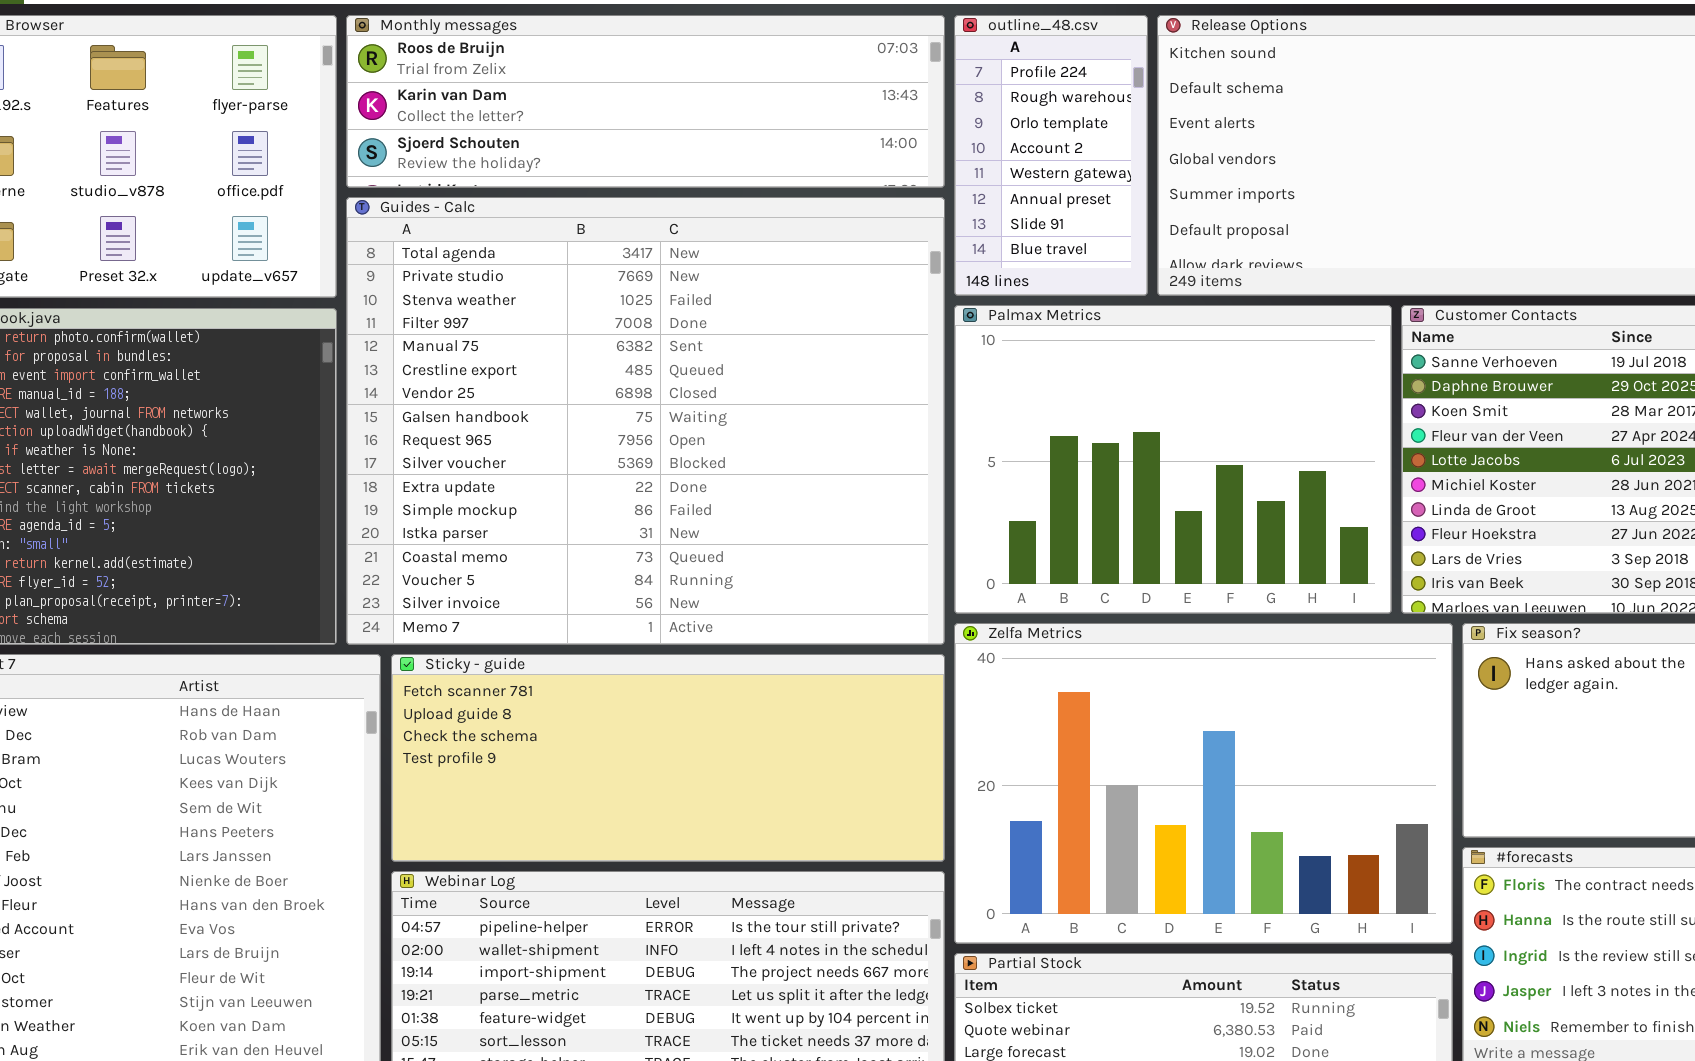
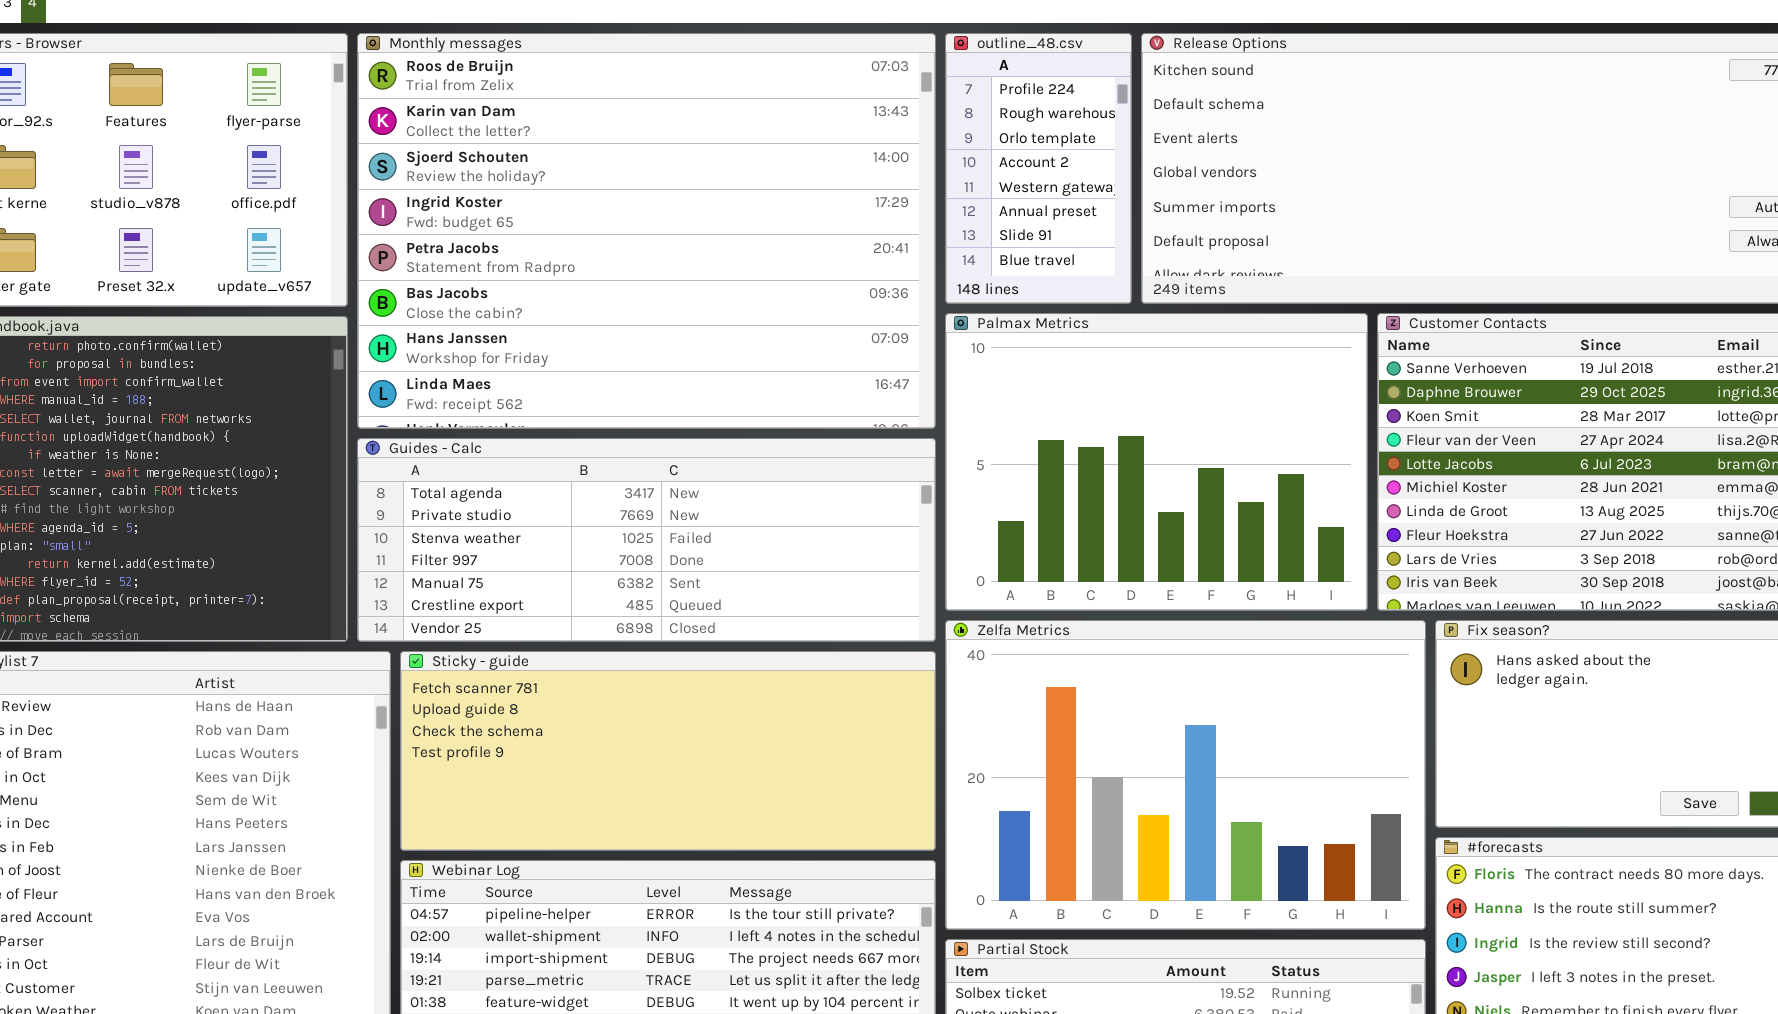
Monthly messages: [346,15,945,188] -> [357,33,936,429], resized
Guides - Calc: [346,197,945,645] -> [357,438,936,642], resized

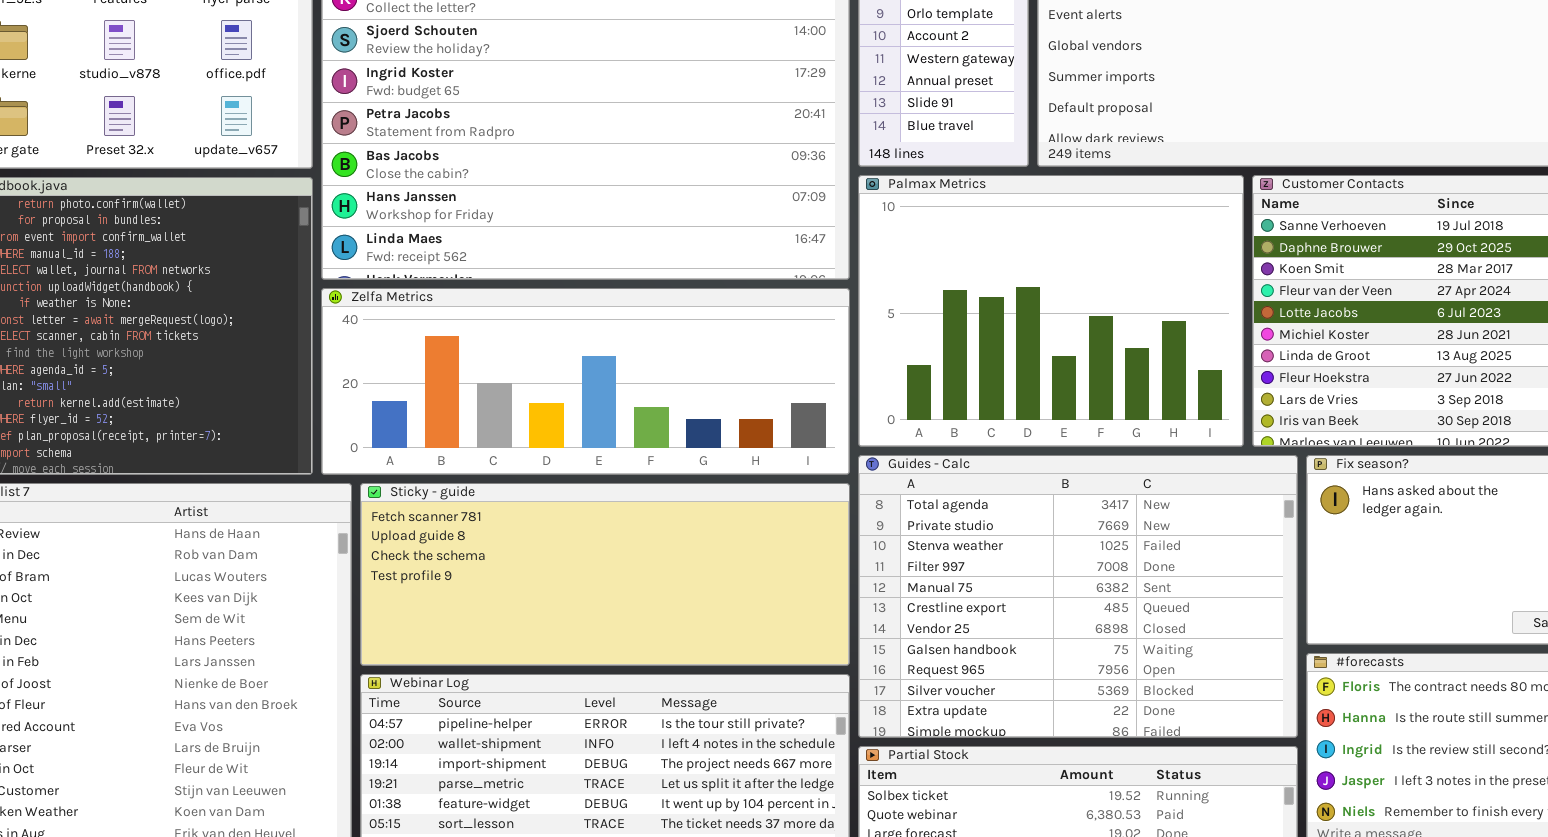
Guides - Calc: [357,438,936,642] -> [858,455,1298,738], moved, resized
Zelfa Metrics: [945,620,1426,930] -> [321,288,850,475], moved, resized

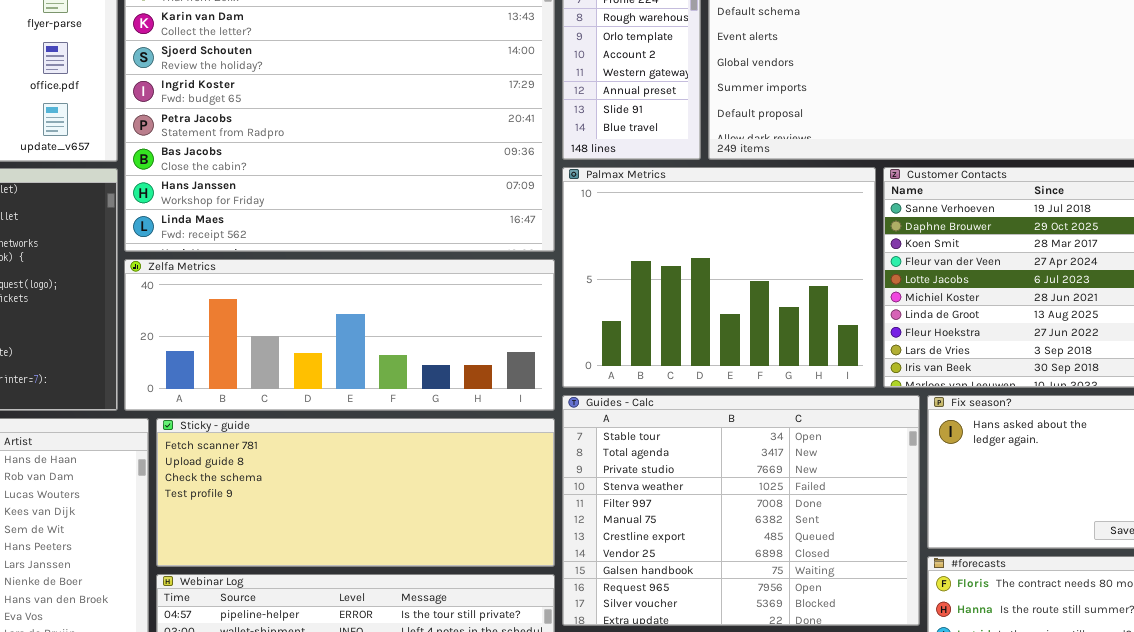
Guides - Calc: [858,455,1298,738] -> [562,395,920,626], scrolled up 1 row

